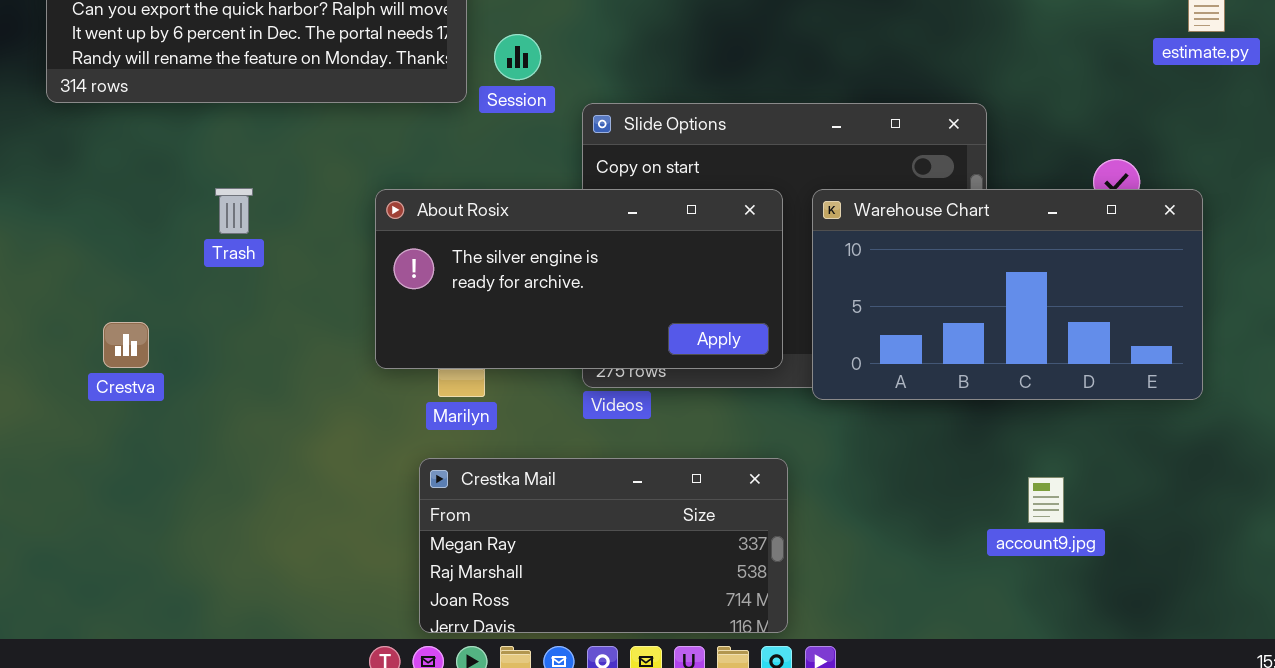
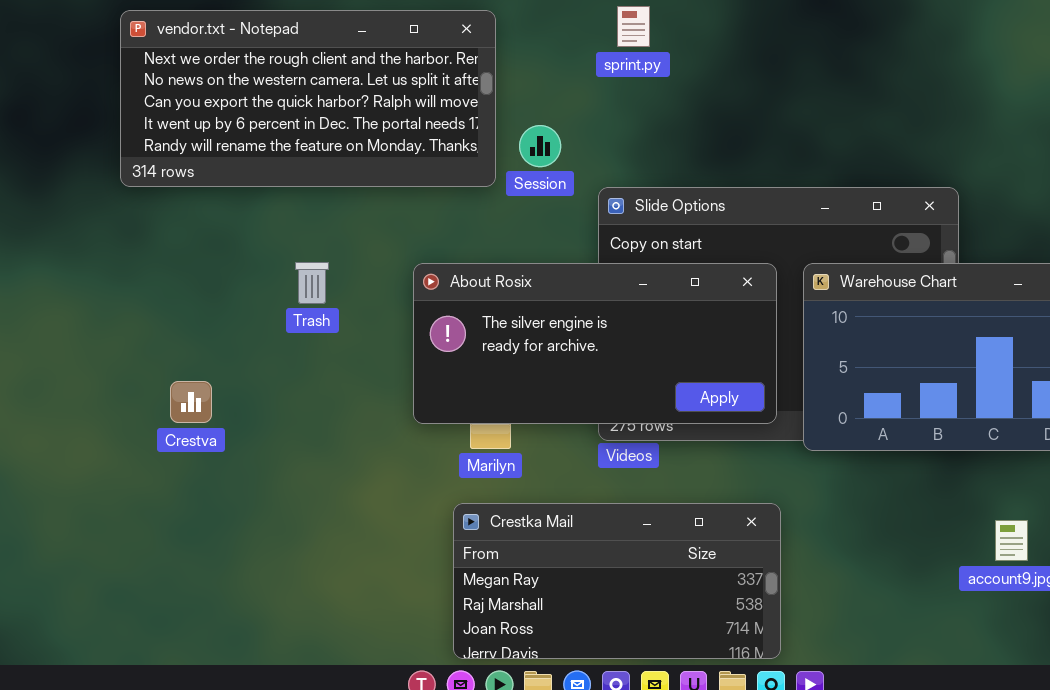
Trash: [215,188,253,234] -> [295,262,329,304], moved

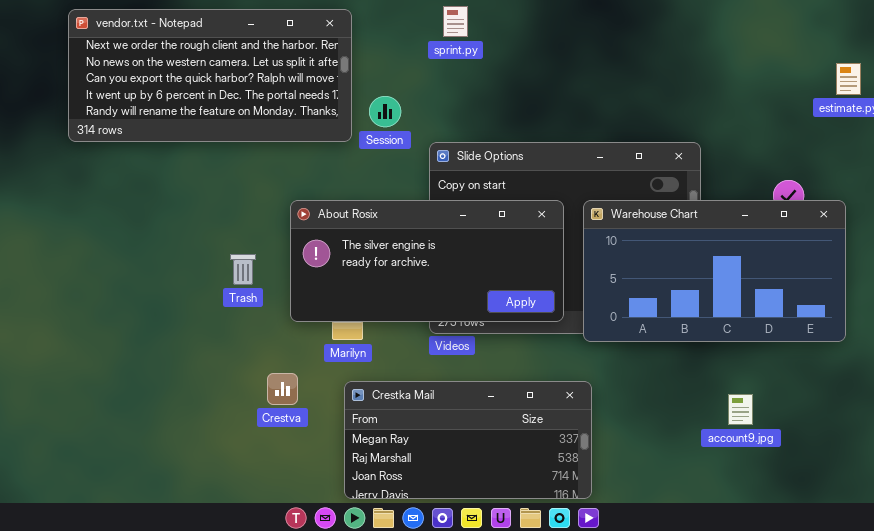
Trash: [295,262,329,304] -> [230,254,256,285], moved
Crestva: [170,381,212,423] -> [267,373,298,405], moved
Crestka Mail: [453,503,781,659] -> [344,381,592,499], moved

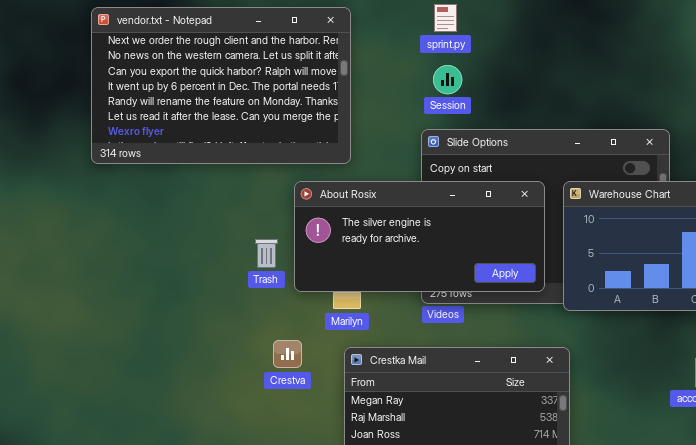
vendor.txt - Notepad: [68,9,352,142] -> [91,7,351,164], resized
Session: [369,96,401,127] -> [433,65,462,94], moved
Trash: [230,254,256,285] -> [255,239,278,268], moved

